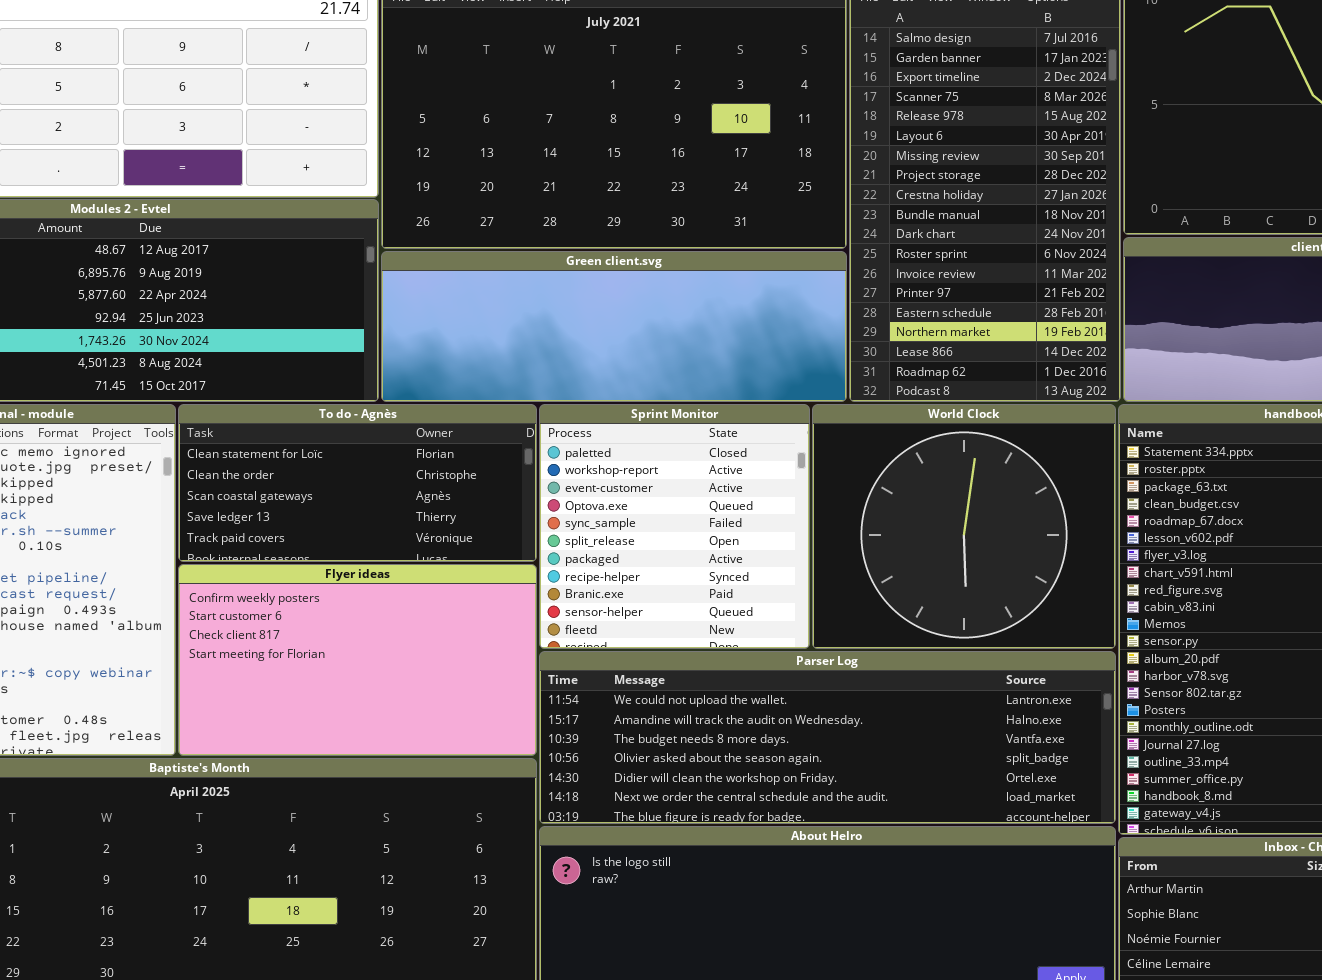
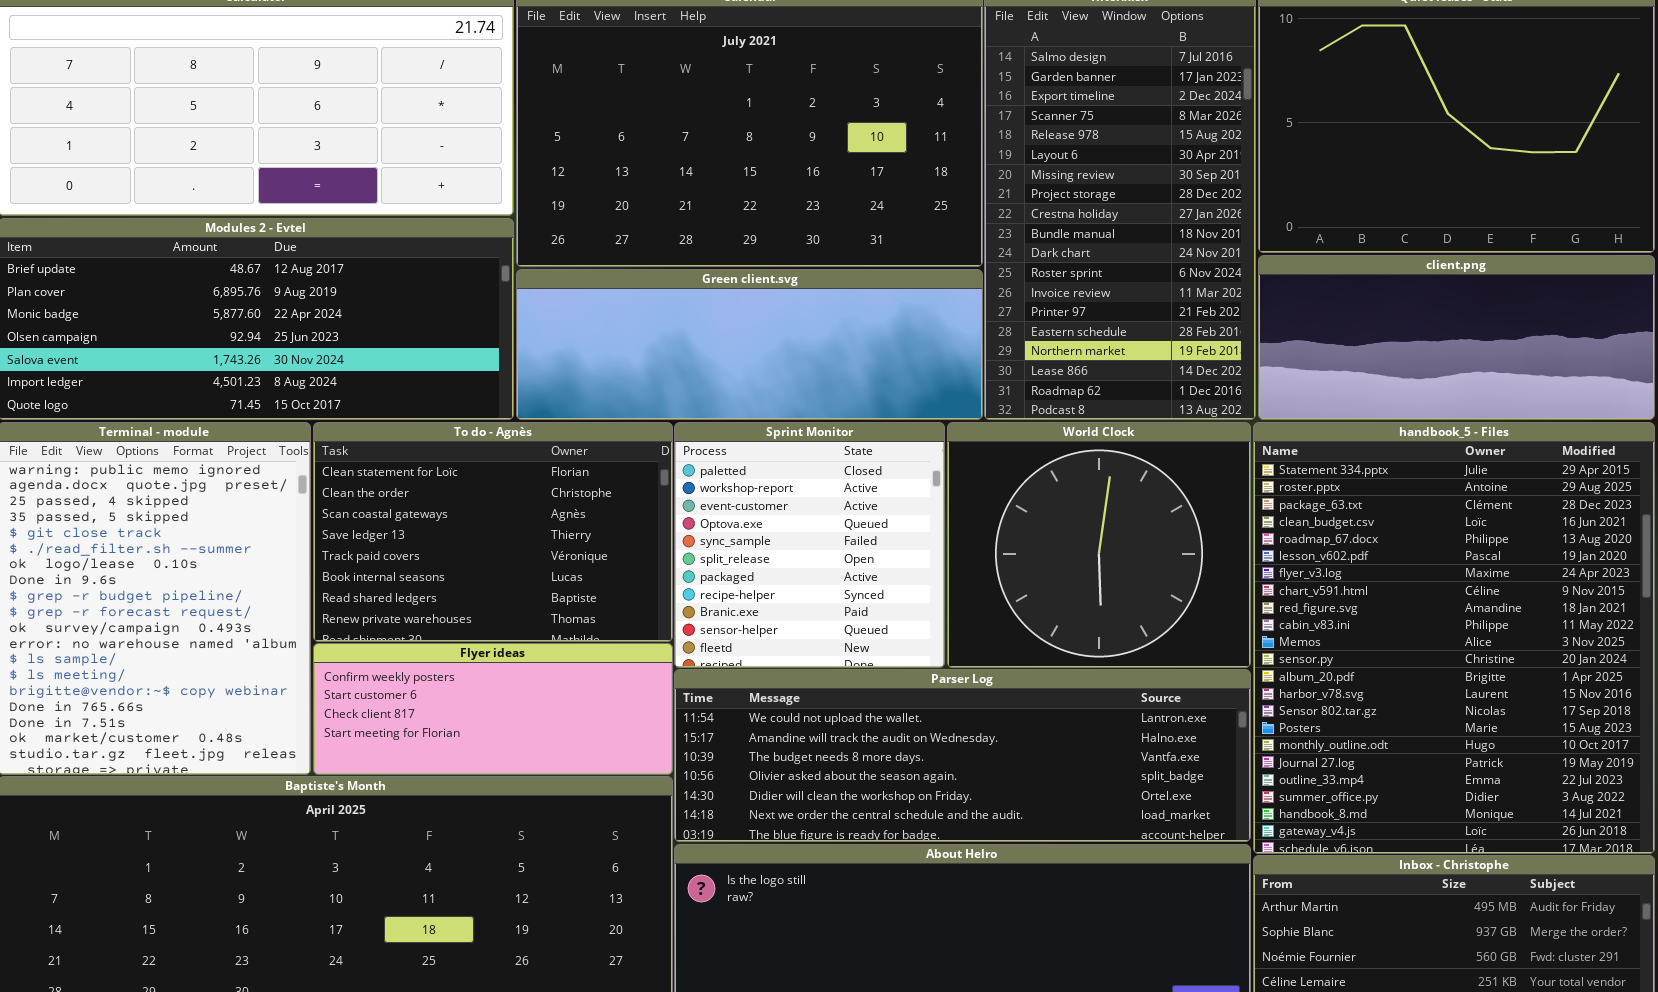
To do - Agnès: [178,404,537,562] -> [313,422,673,642], resized
Flyer ideas: [178,564,537,756] -> [313,643,673,775], resized

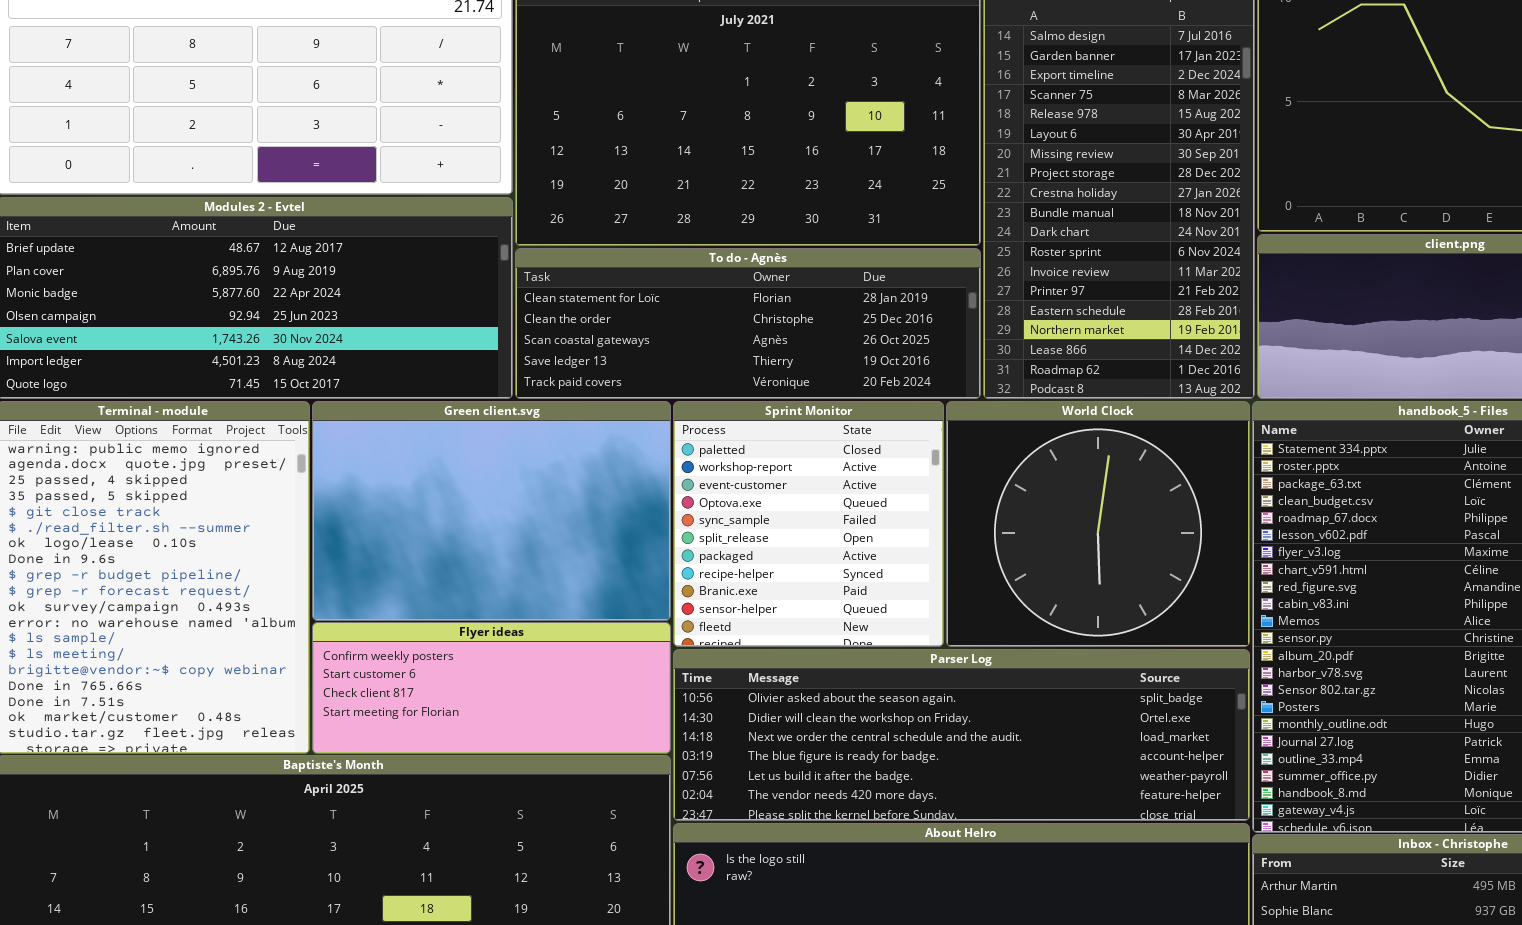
Green client.svg: [516,269,983,420] -> [312,401,671,621], moved, resized
To do - Agnès: [313,422,673,642] -> [515,248,981,399], moved, resized
Parser Log: [674,669,1251,842] -> [673,649,1250,821], scrolled down 3 rows

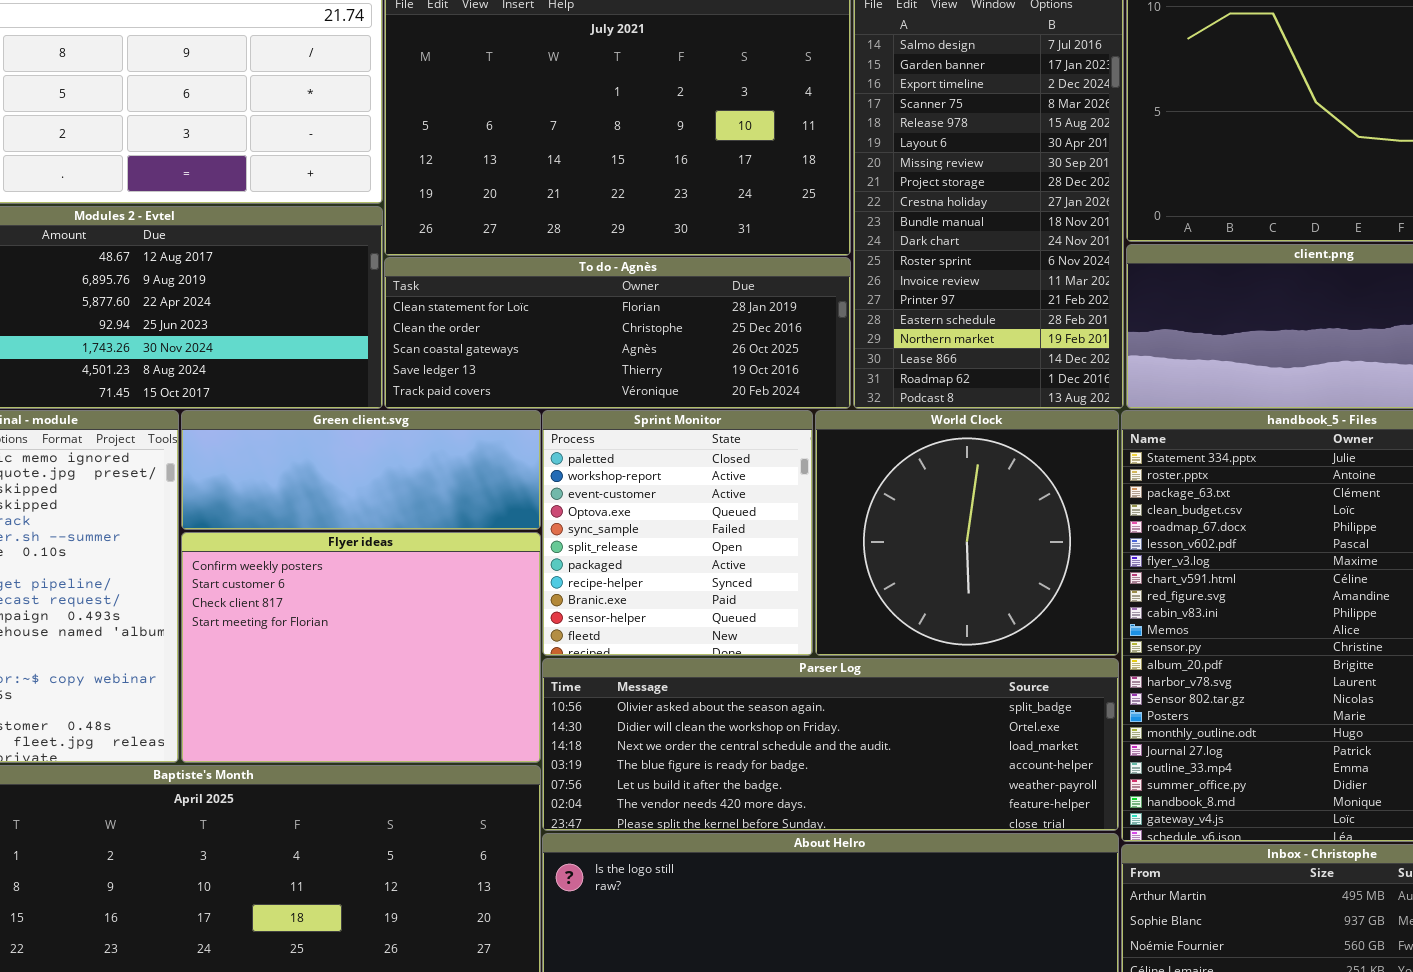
Green client.svg: [312,401,671,621] -> [181,410,541,530], resized
Flyer ideas: [312,622,671,754] -> [181,532,541,763], resized

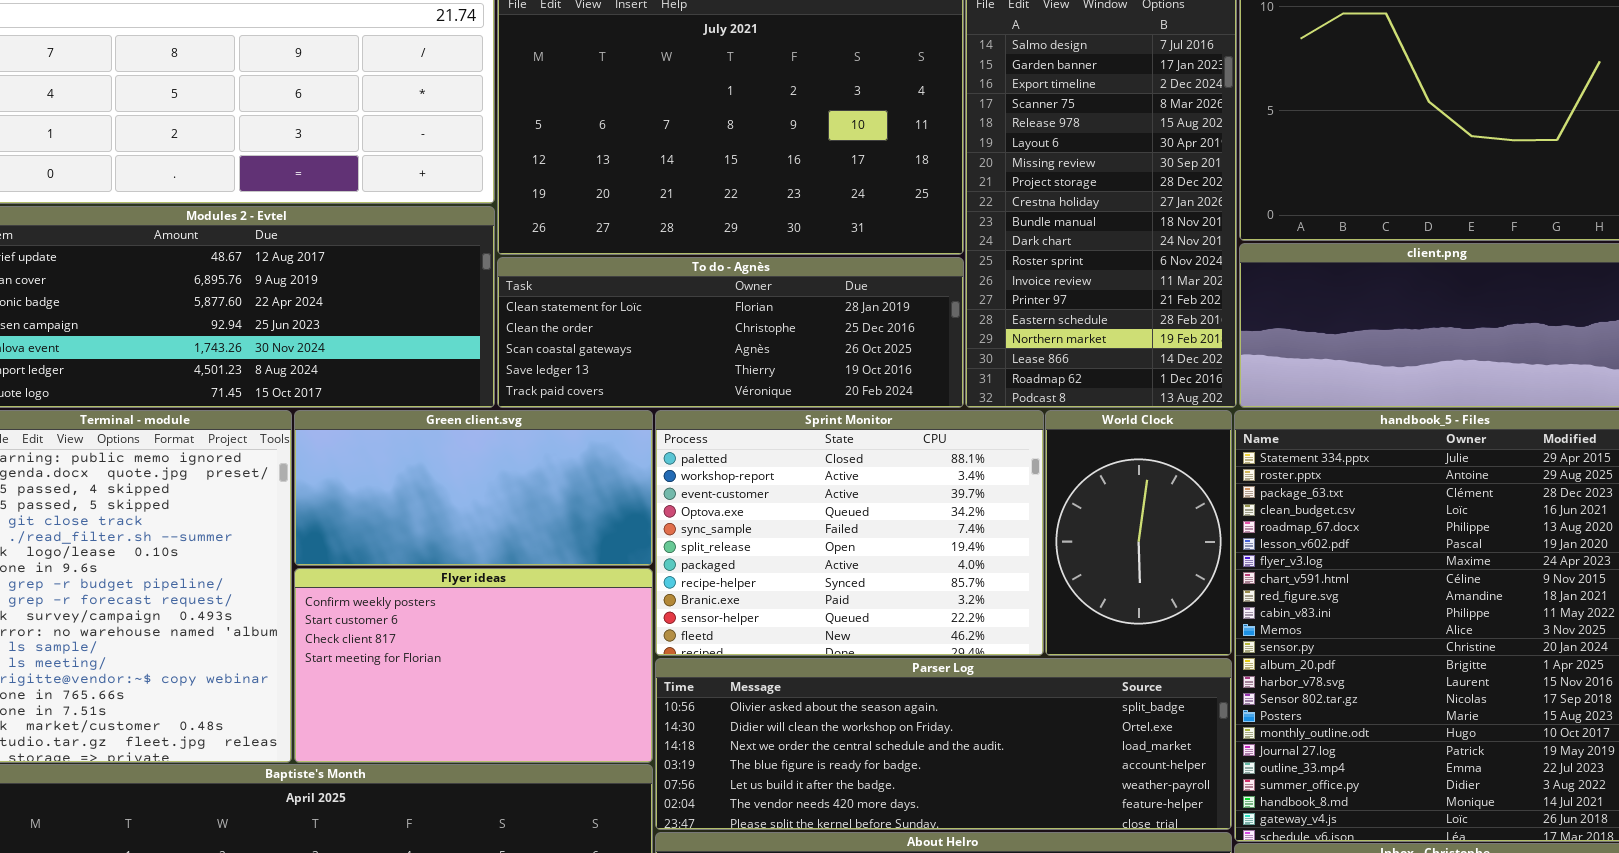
Green client.svg: [181,410,541,530] -> [294,410,653,566], resized
Sprint Monitor: [542,410,813,656] -> [655,410,1044,656], resized
World Clock: [815,410,1119,656] -> [1045,410,1232,656], resized
Flyer ideas: [181,532,541,763] -> [294,568,653,763], resized

